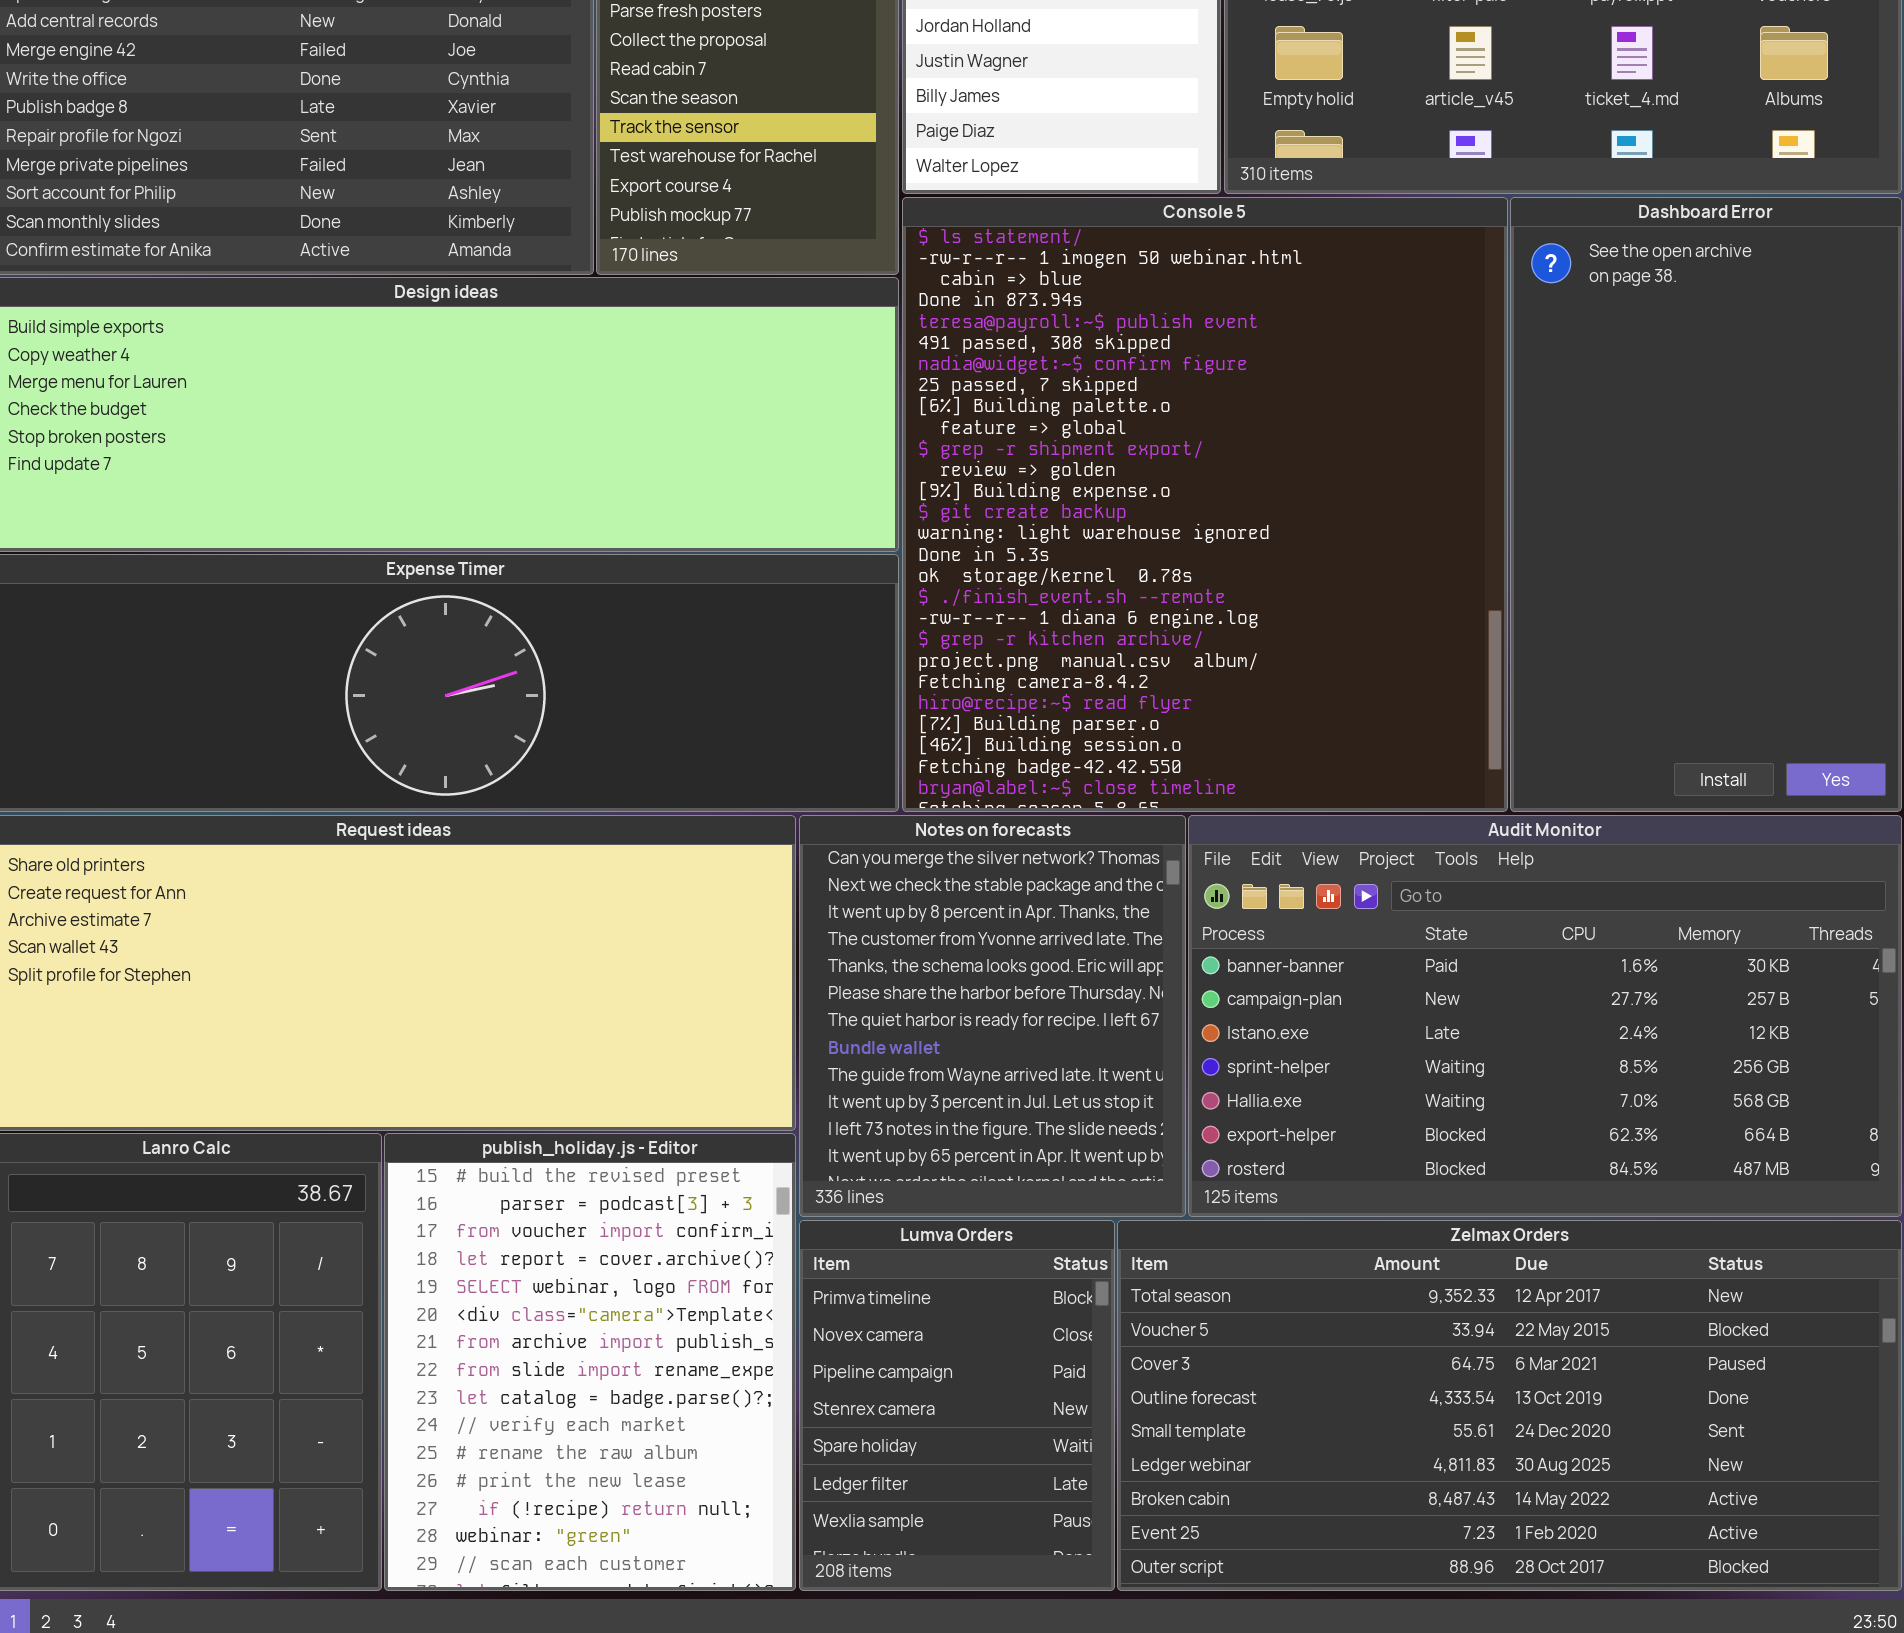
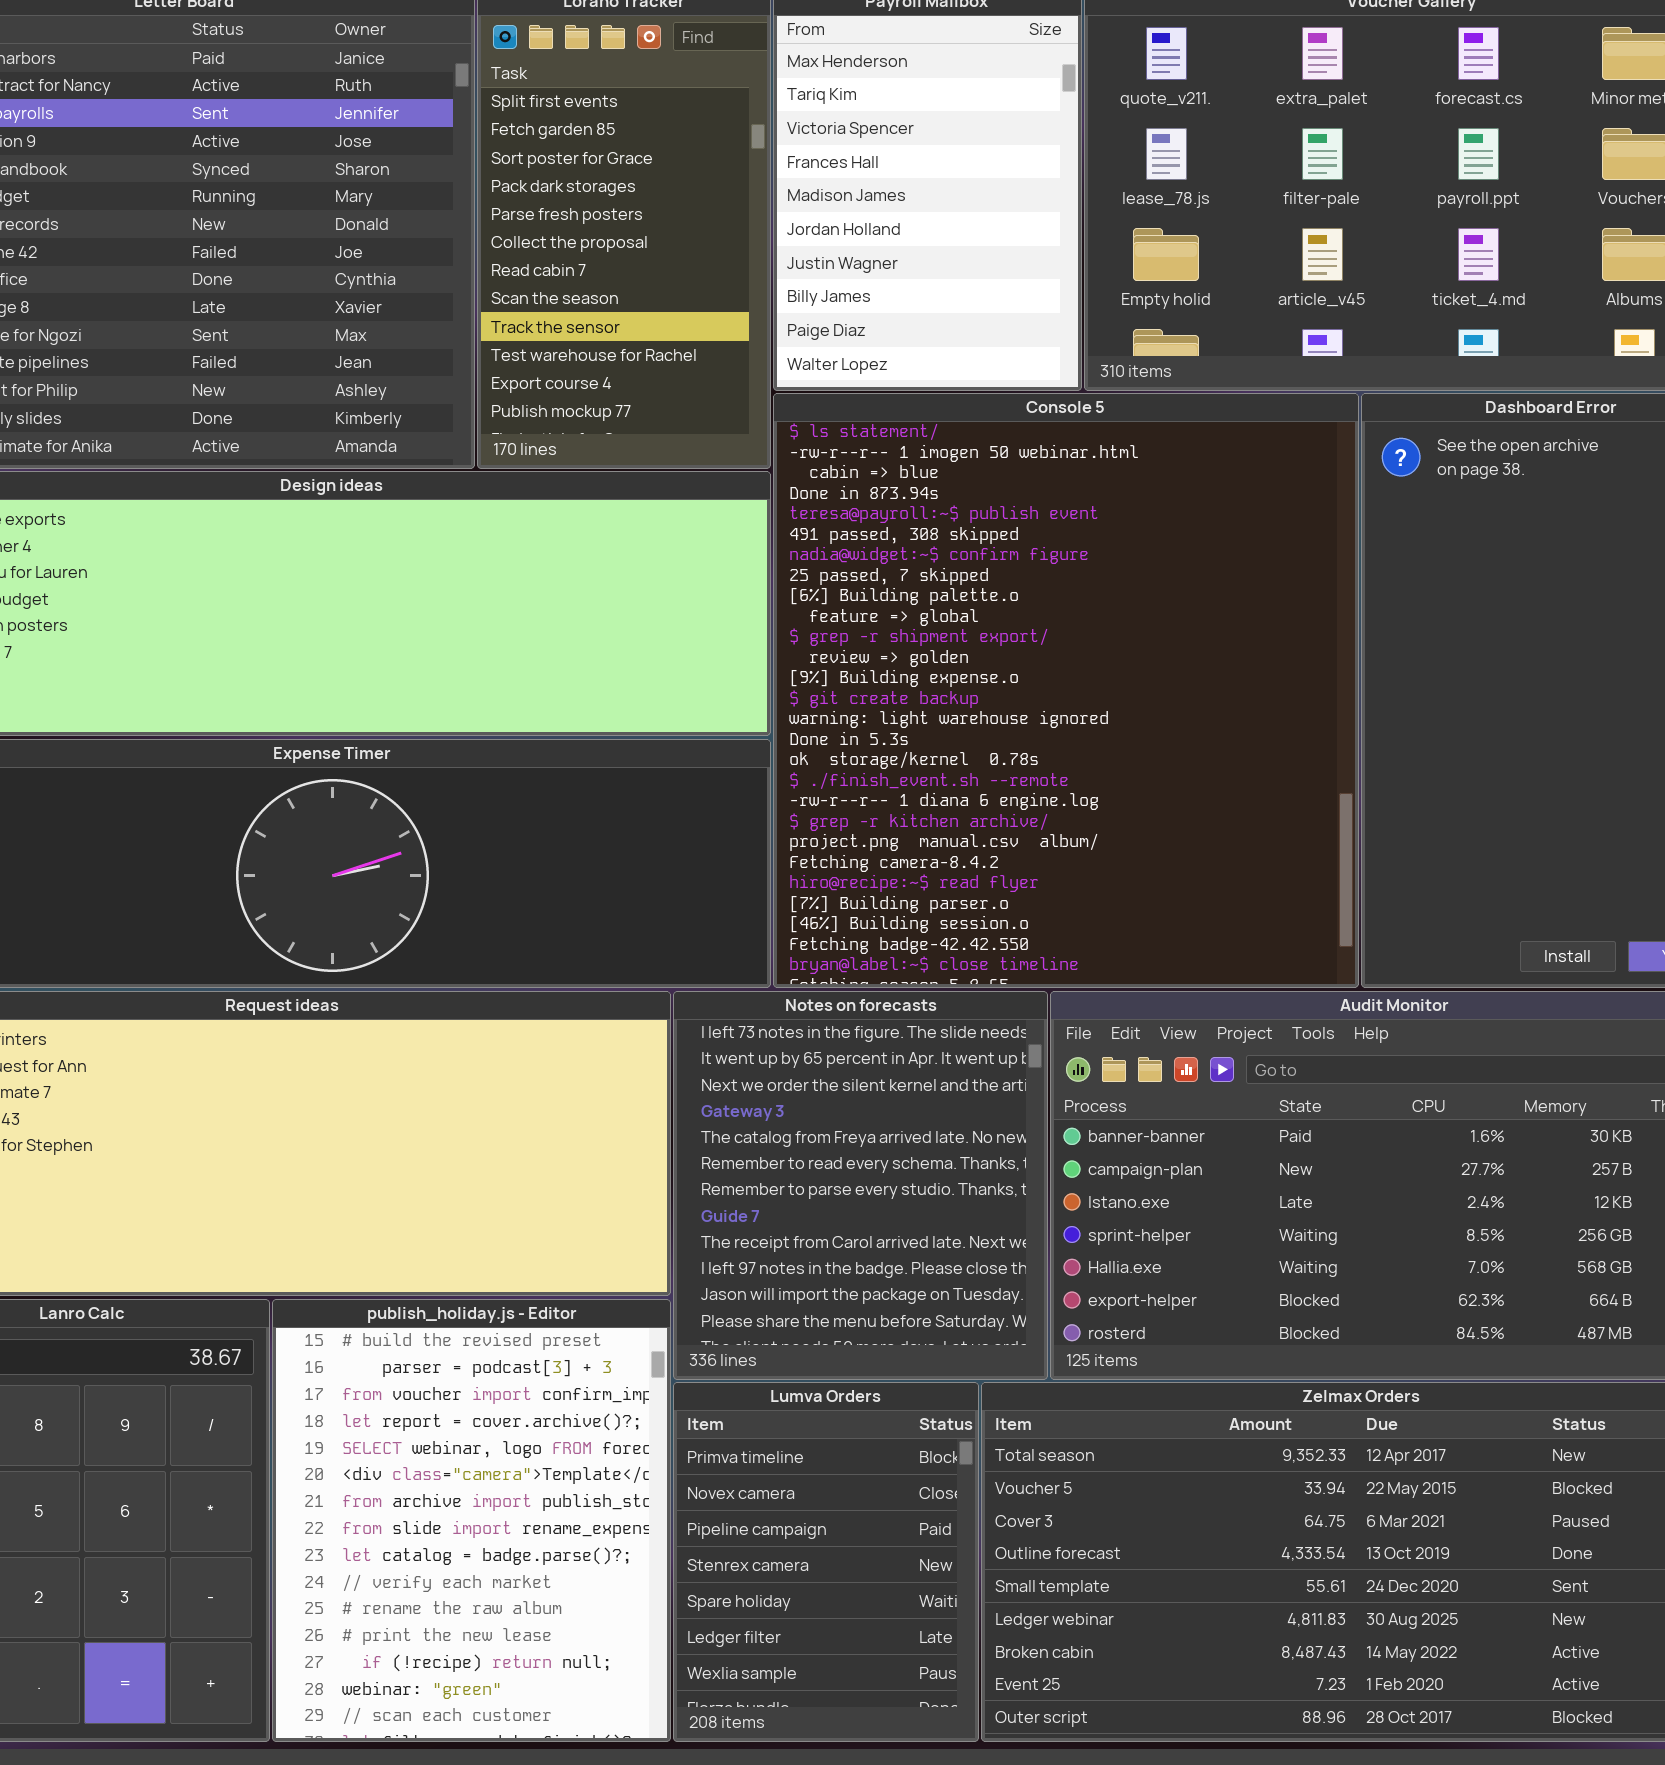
Notes on forecasts: [799,815,1186,1217] -> [673,991,1048,1380], scrolled down 10 rows

